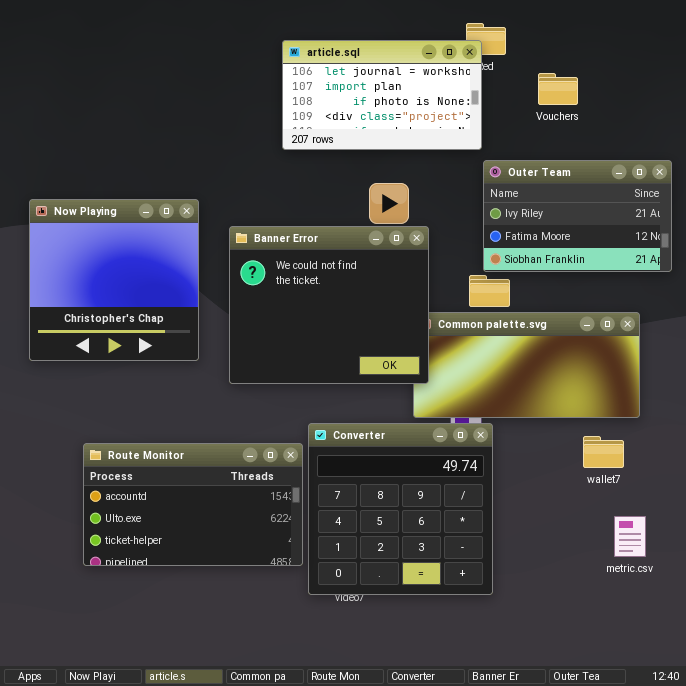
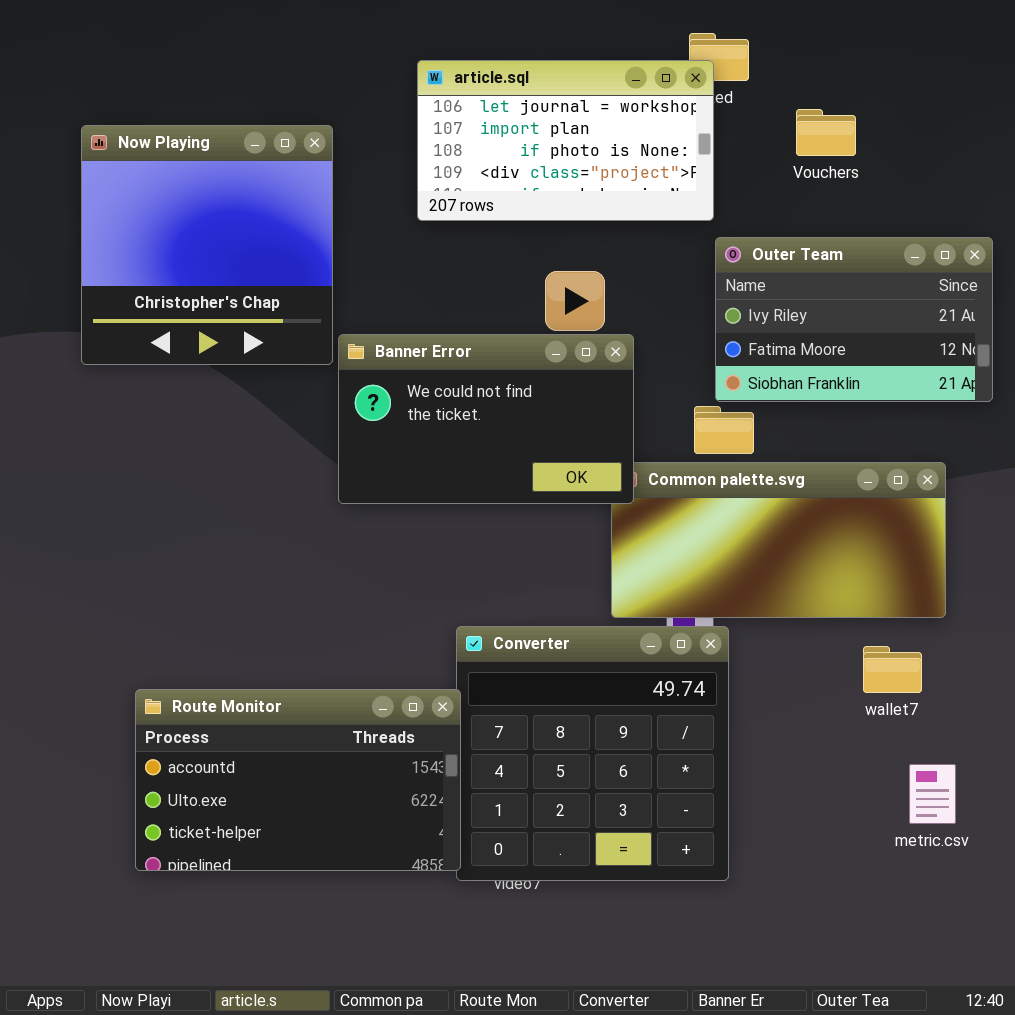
Now Playing: [29,199,199,361] -> [81,125,333,365], moved
Banner Error: [229,226,429,384] -> [338,334,634,504], resized
Route Monitor: [83,443,303,566] -> [135,689,461,871], moved

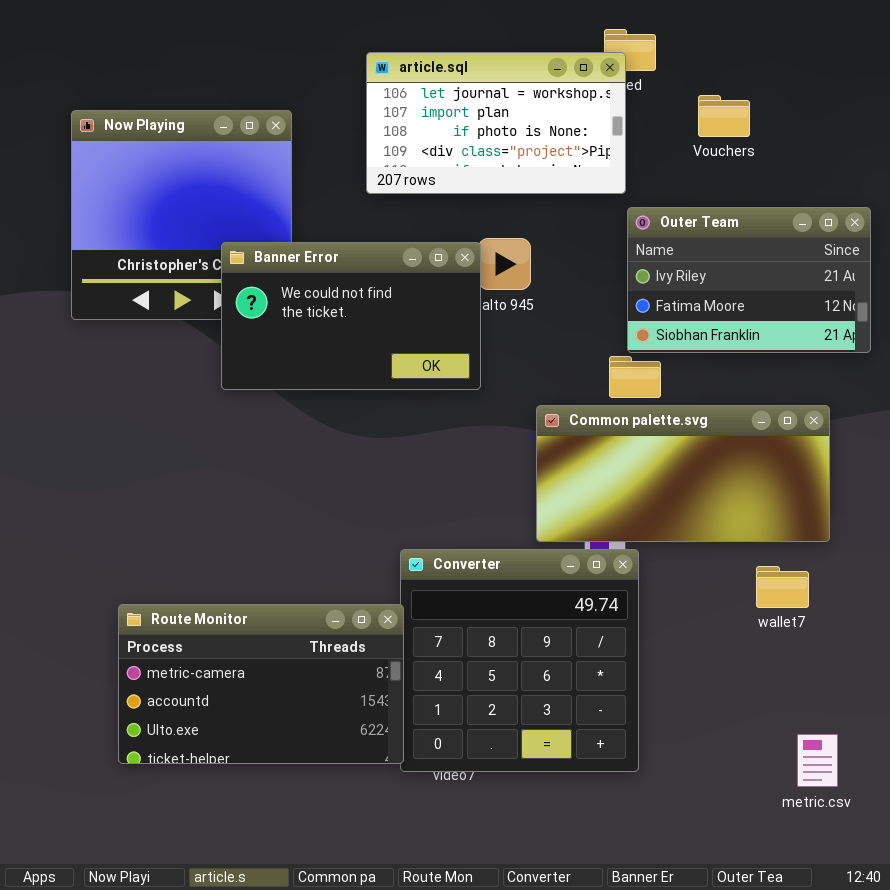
Banner Error: [338,334,634,504] -> [221,242,481,390], moved
Route Monitor: [135,689,461,871] -> [118,604,404,764], scrolled up 1 row
metric.csv: [909,764,956,824] -> [797,734,838,787], moved

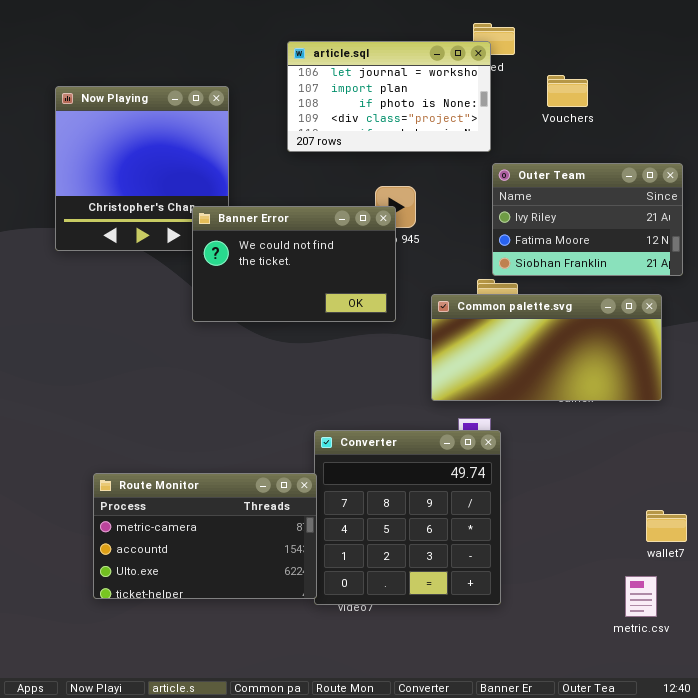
Banner Error: [221,242,481,390] -> [192,206,396,322], moved
Common palette.svg: [536,405,830,542] -> [431,294,662,401], moved
wallet7: [756,566,809,608] -> [646,510,687,542], moved

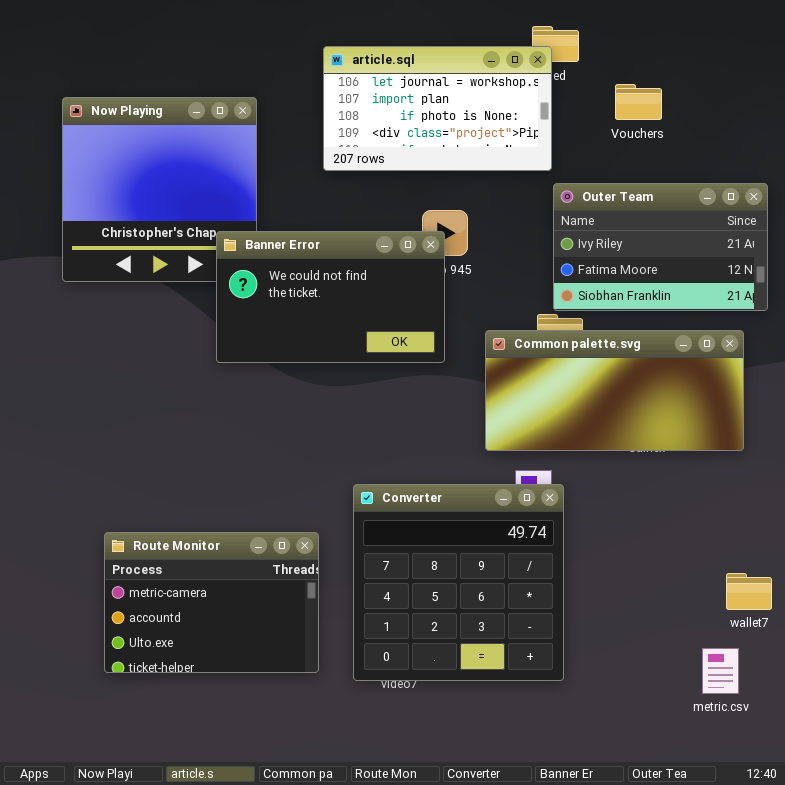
Route Monitor: [93,473,317,599] -> [104,532,319,673], resized

